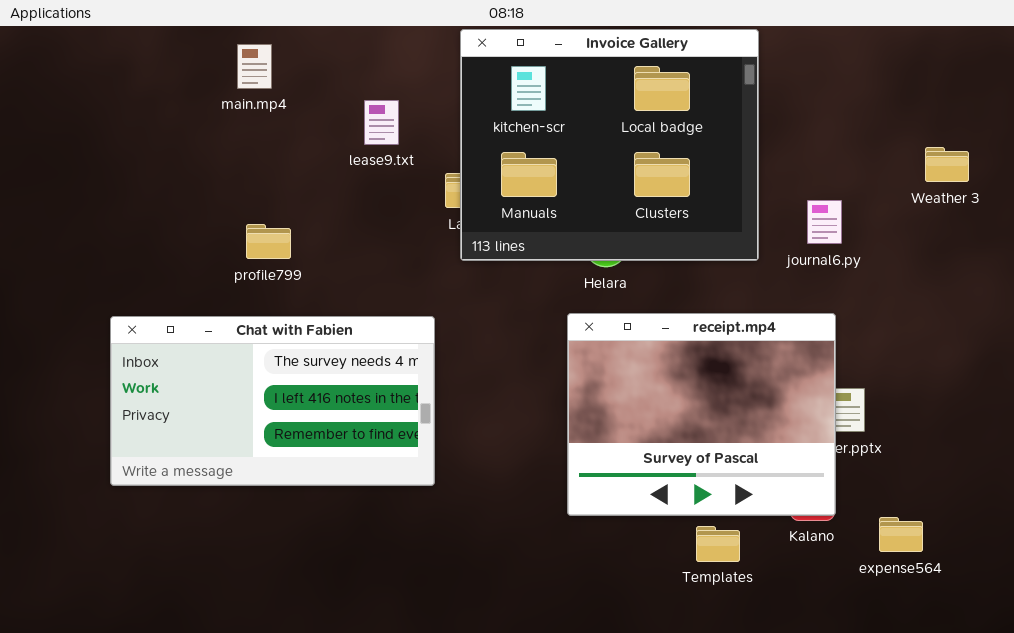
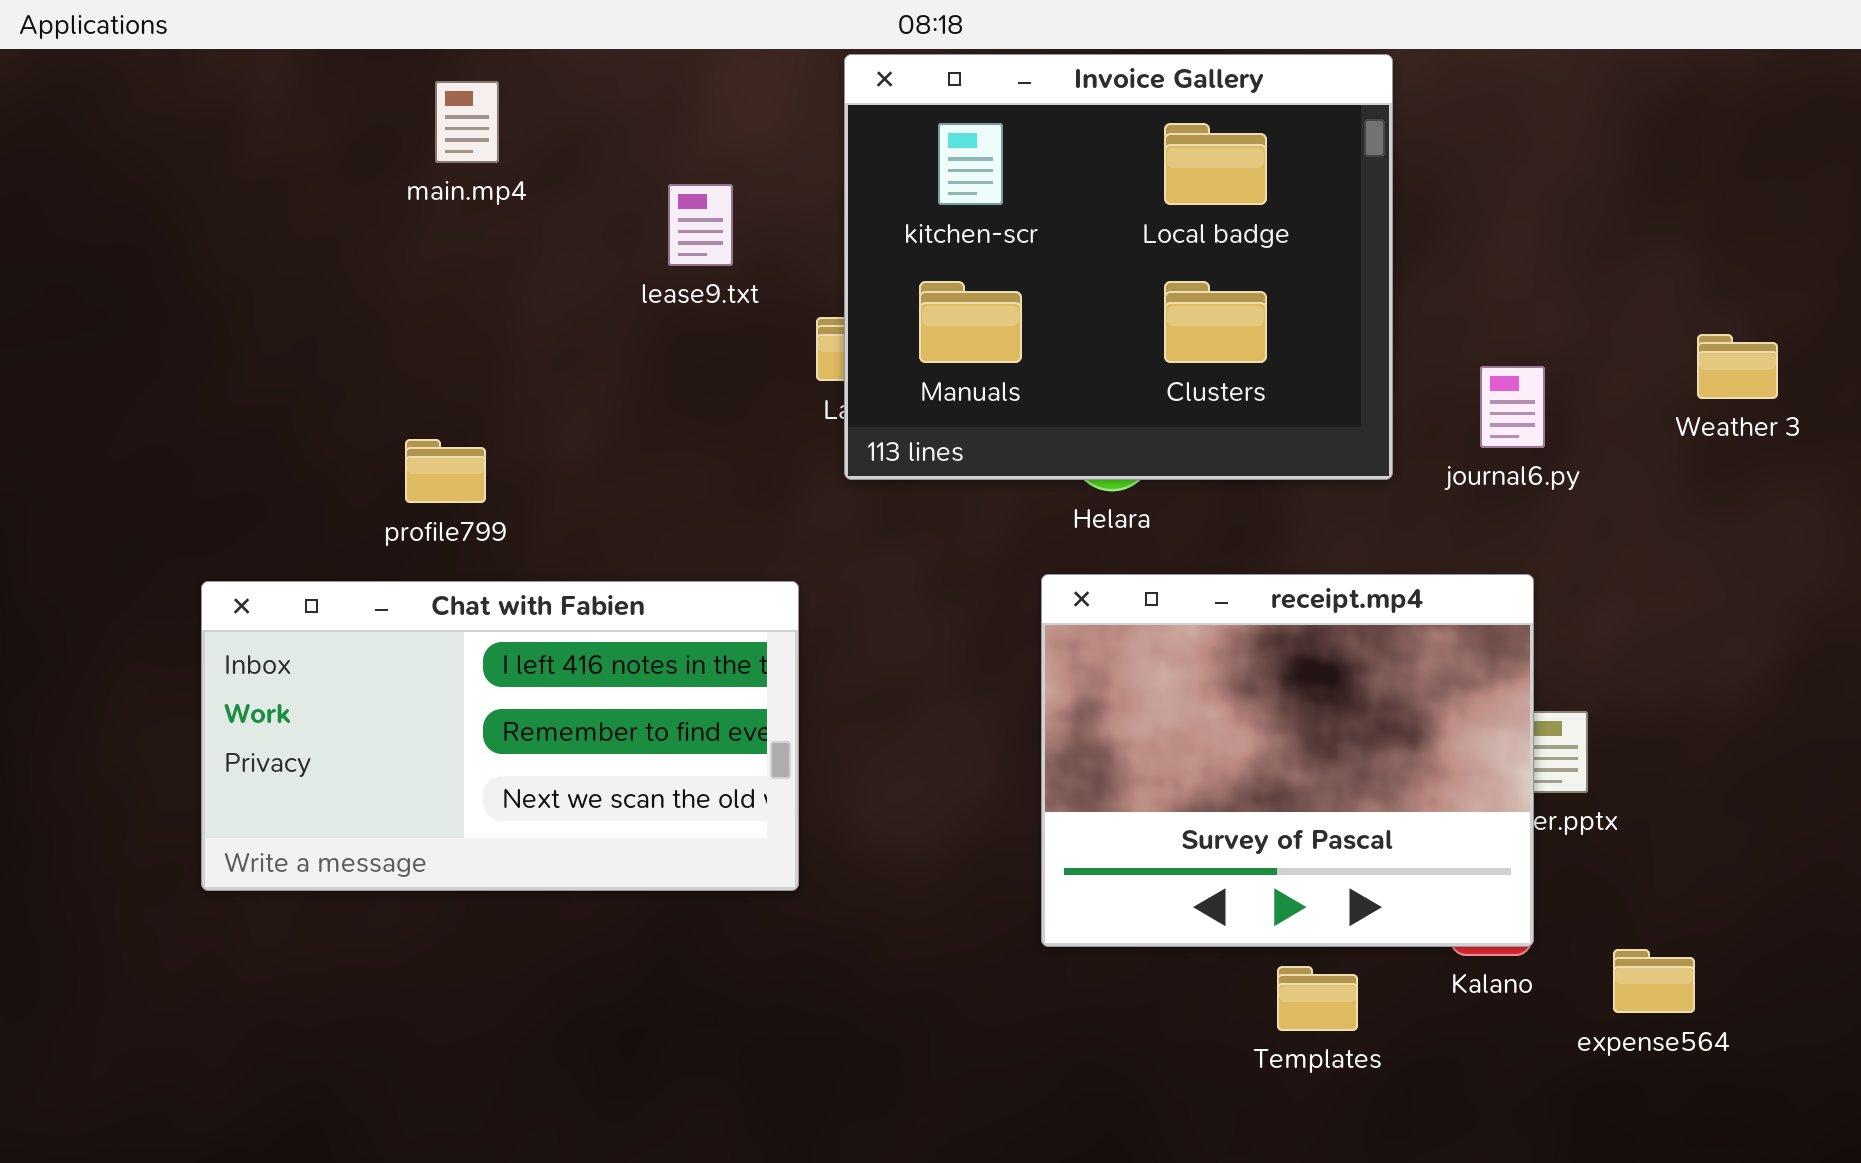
Weather 3: [925,147,969,182] -> [1697,334,1778,399], moved
profile799: [246,224,291,259] -> [405,439,486,503], moved
Chat with Fabien: [110,316,435,486] -> [201,581,799,891], scrolled down 1 row

